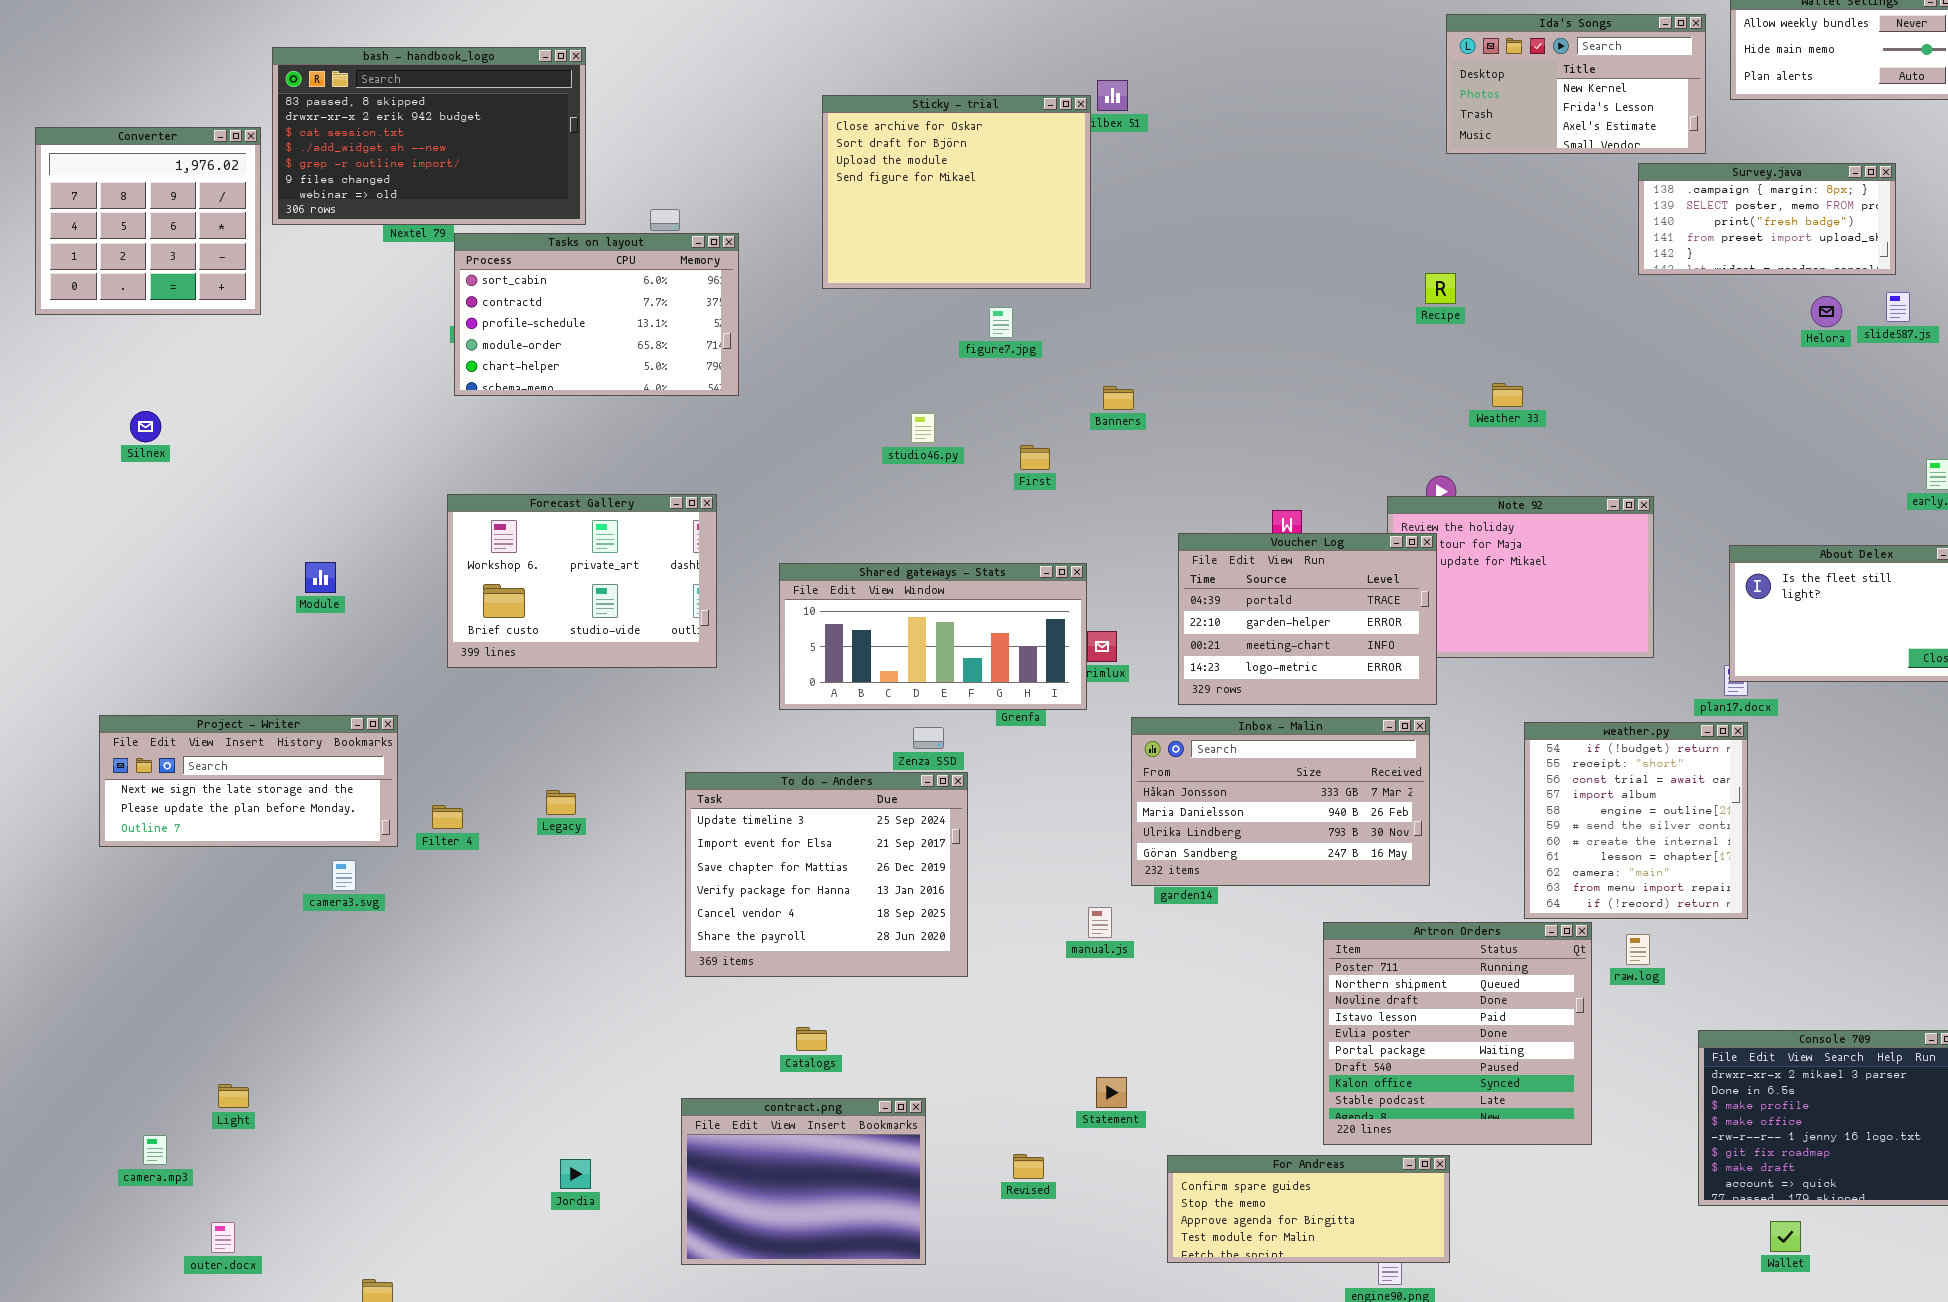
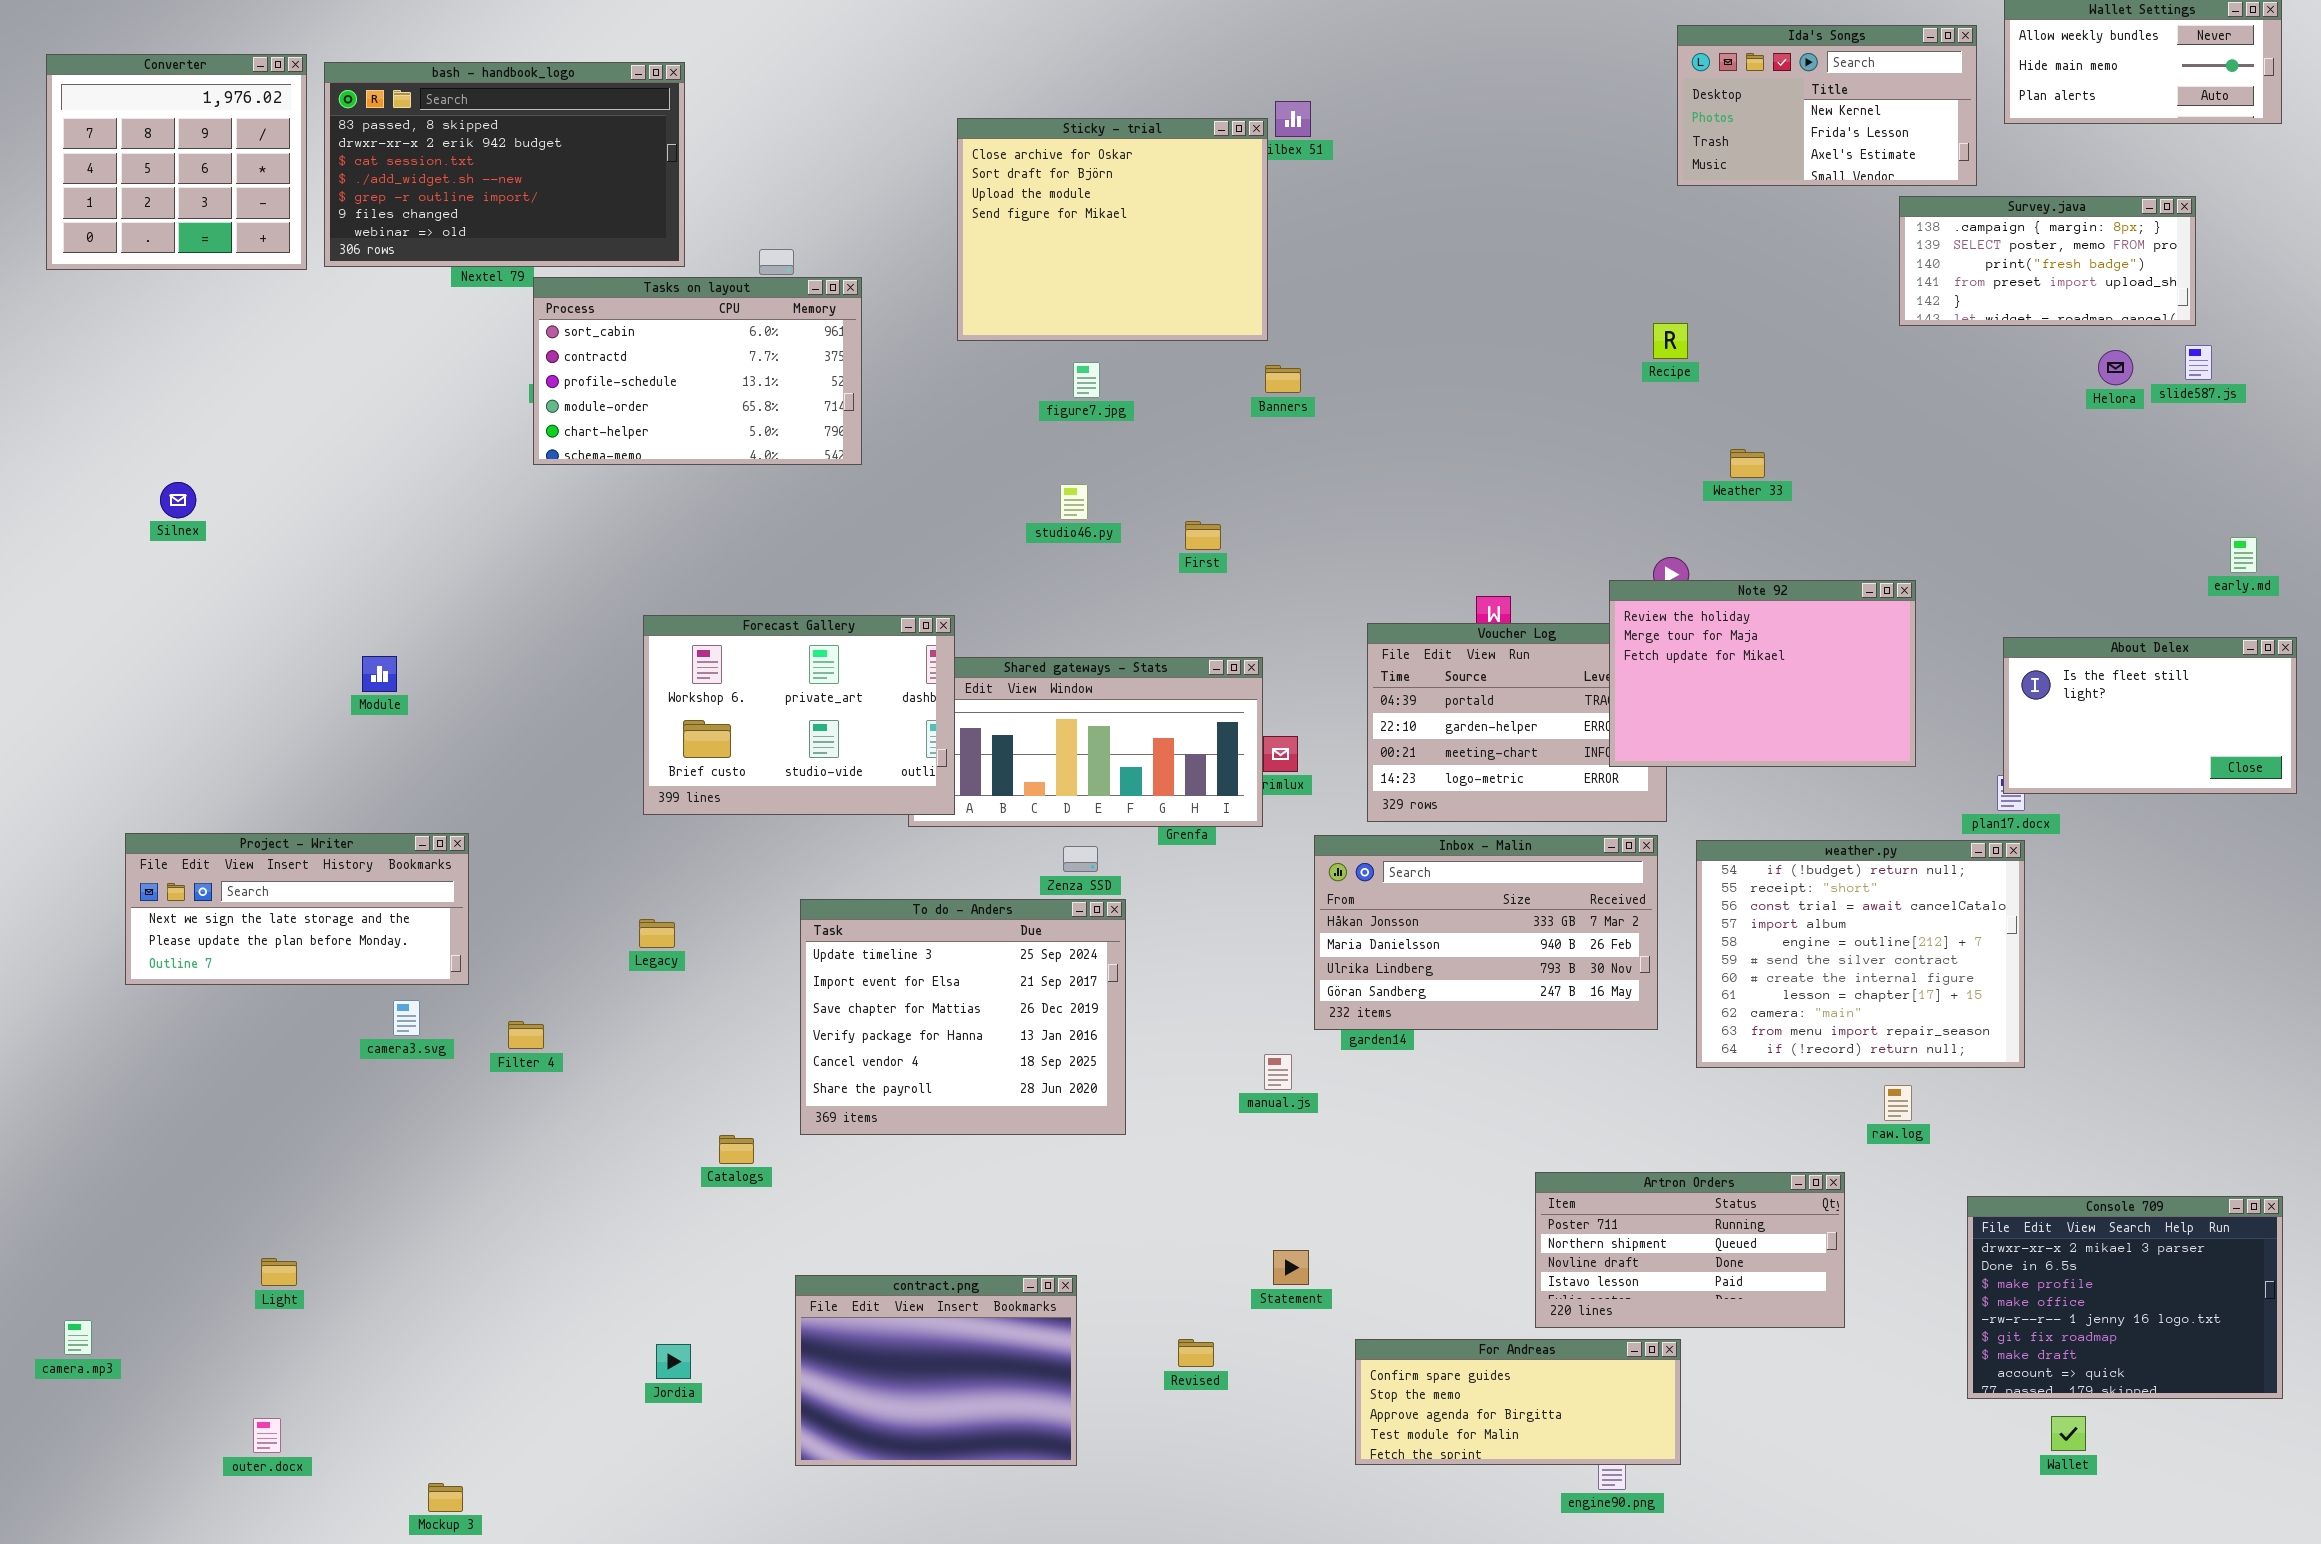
Converter: [35,127,261,315] -> [46,54,307,270], moved
figure7.jpg: [989,307,1013,338] -> [1073,362,1100,398], moved
Banners: [1103,386,1134,410] -> [1265,365,1301,393], moved
Forecast Gallery: [447,494,717,668] -> [643,615,955,815], moved
Note 92: [1387,496,1654,658] -> [1609,580,1916,767], raised
weather.py: [1524,722,1748,919] -> [1696,840,2025,1068], resized
Filter 4: [432,805,463,829] -> [508,1021,544,1049], moved
Artron Orders: [1323,922,1592,1145] -> [1535,1172,1845,1328], resized
Catalogs: [796,1027,827,1051] -> [719,1135,754,1164], moved
camera.mp3: [143,1135,167,1165] -> [64,1320,92,1355], moved

